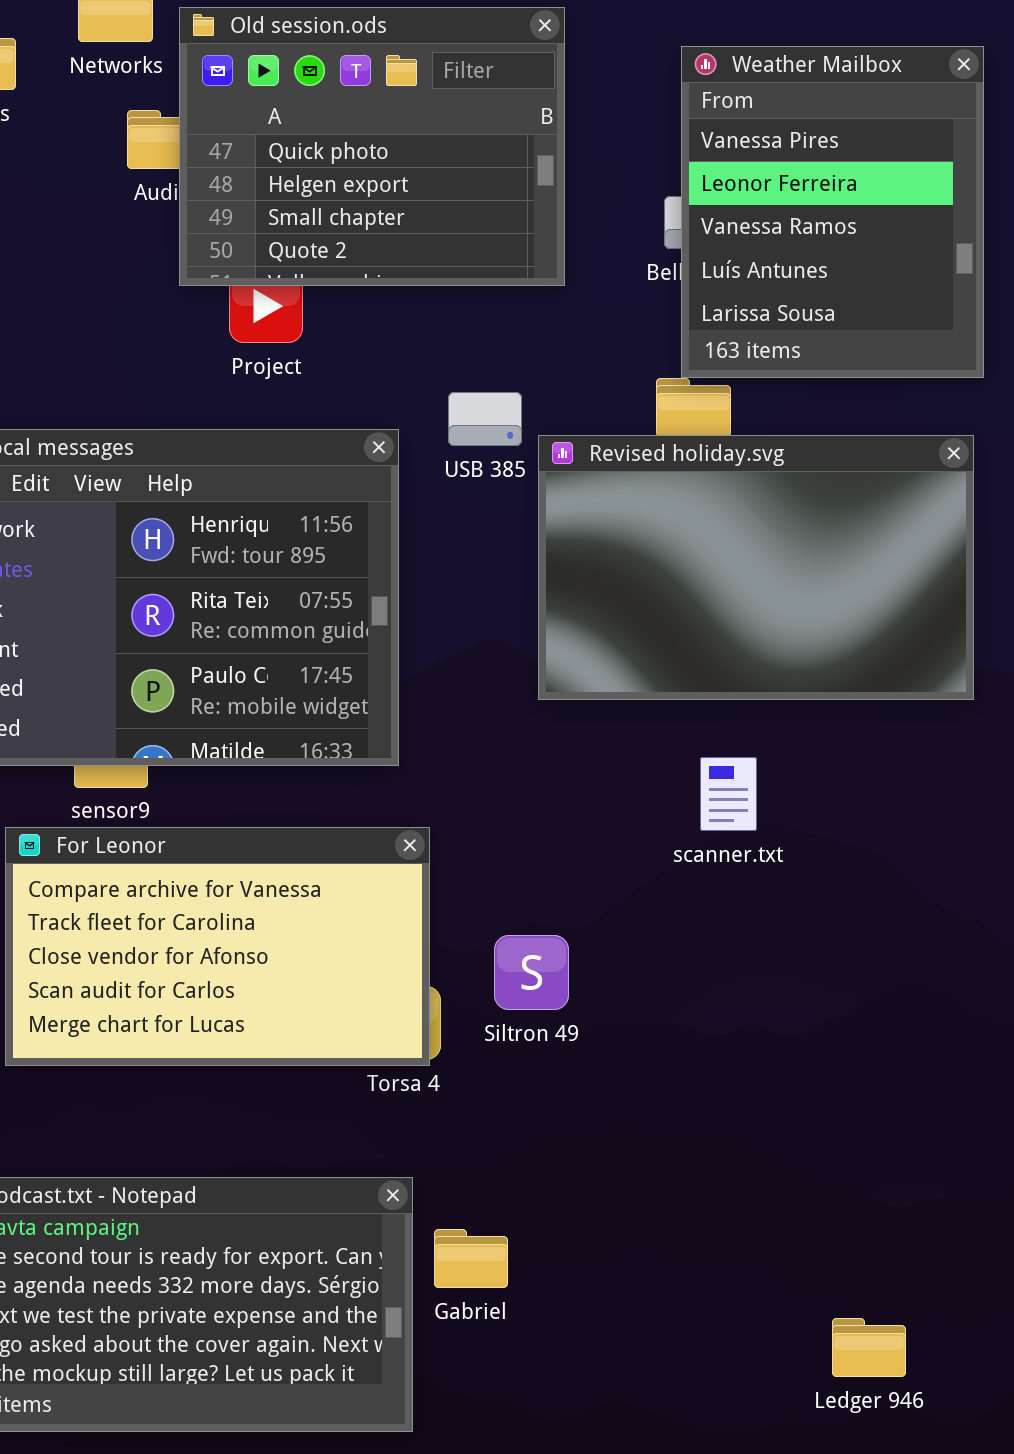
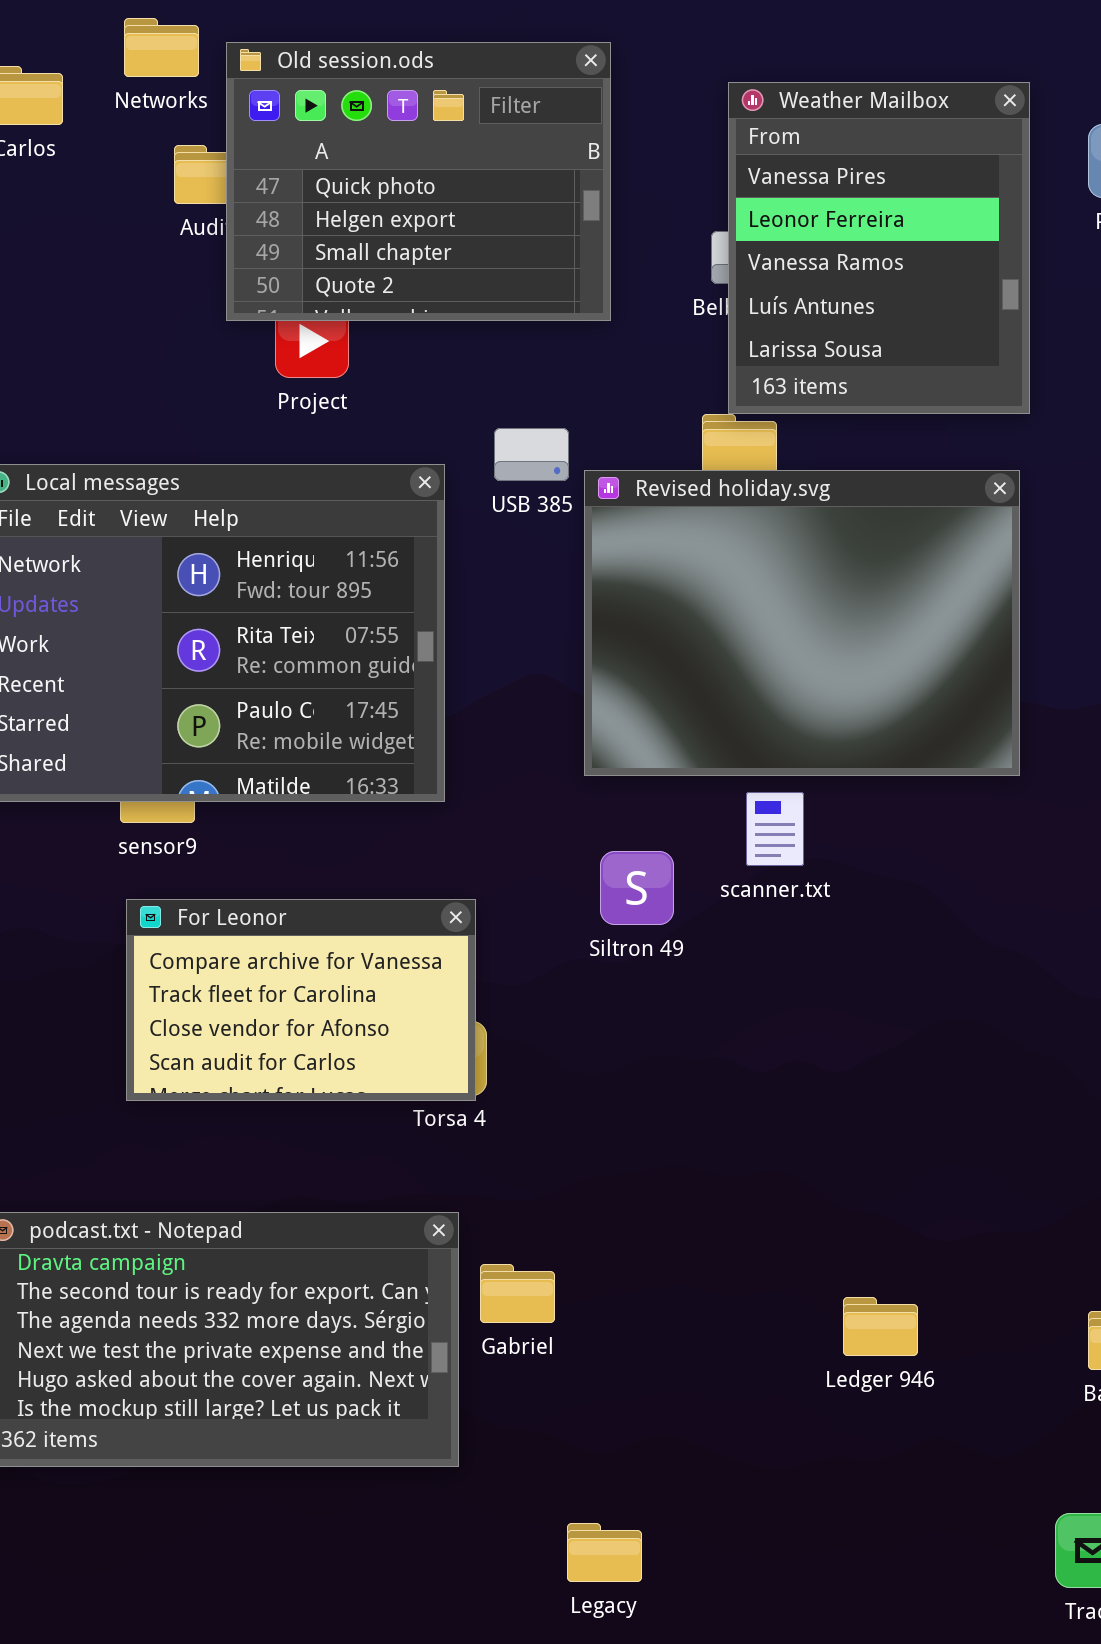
Revised holiday.svg: [538,435,974,700] -> [584,470,1020,776], resized
For Leonor: [5,827,430,1066] -> [126,899,476,1101], resized
Siltron 49: [494,935,569,1010] -> [600,851,674,925], moved
Ledger 946: [832,1318,906,1377] -> [843,1297,918,1356], moved

